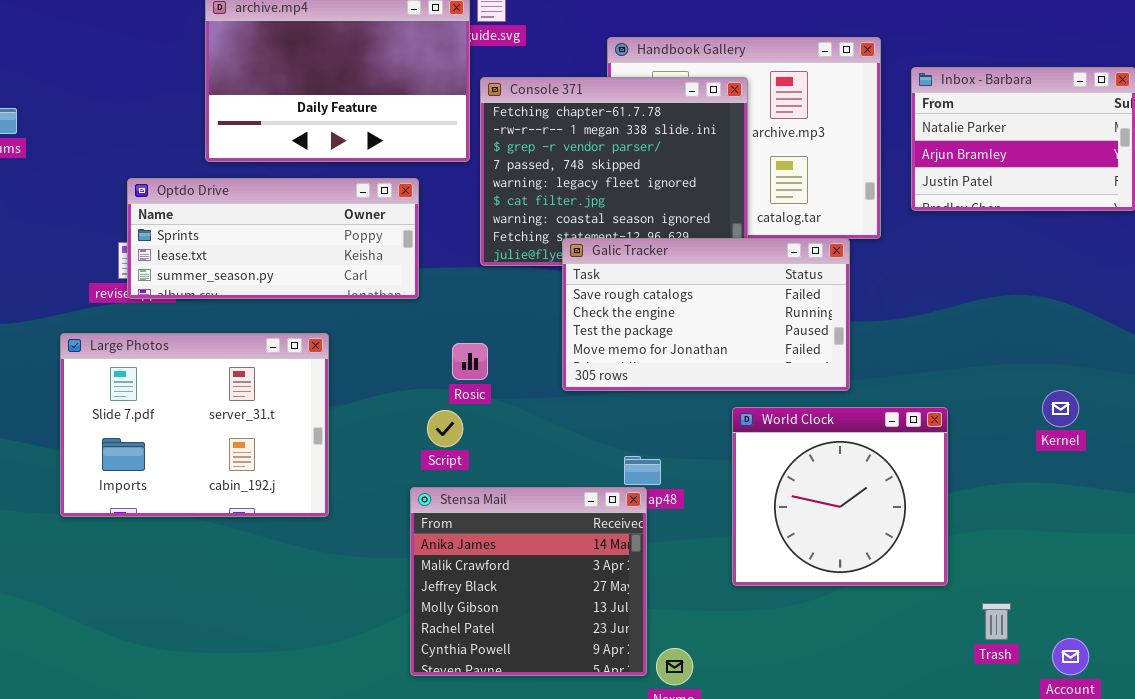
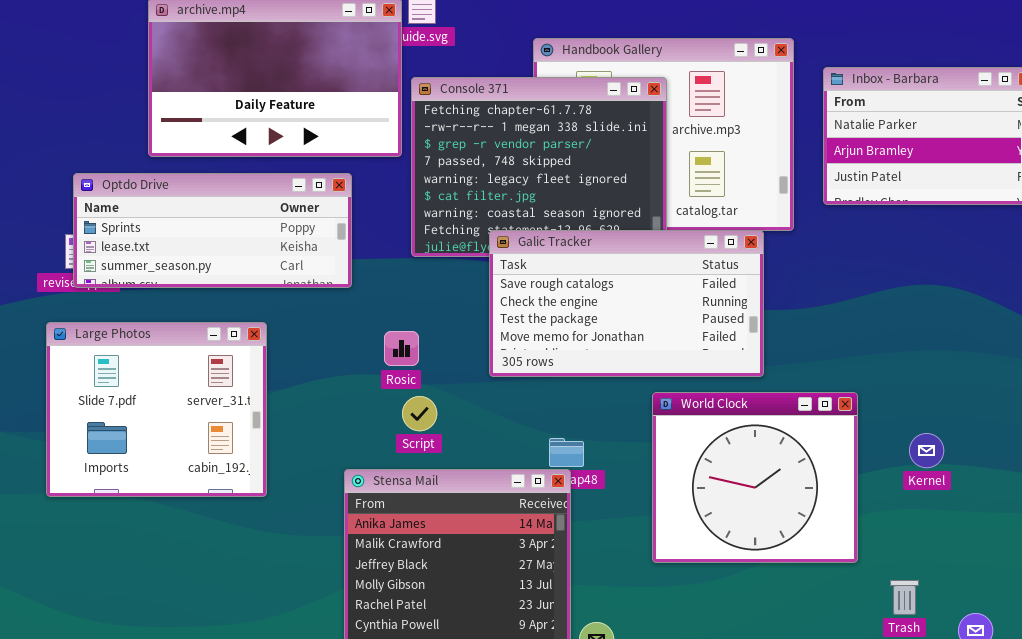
Large Photos: [60,333,329,517] -> [46,322,267,497], resized
Kernel: [1042,390,1079,427] -> [909,433,944,468], moved
Script: [427,410,463,447] -> [402,396,437,431], moved

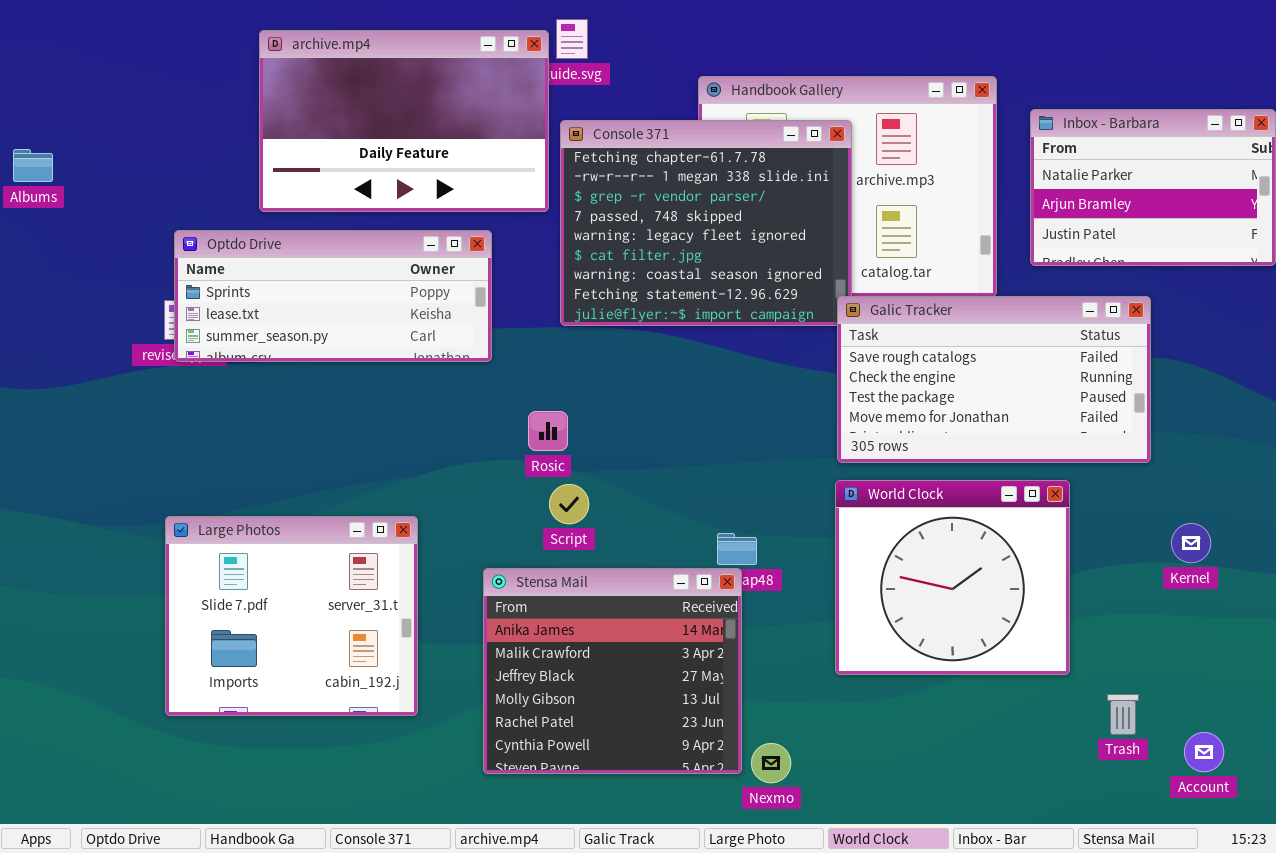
Galic Tracker: [489,230,764,377] -> [837,296,1151,463], moved
Large Photos: [46,322,267,497] -> [165,516,418,716], moved
Kernel: [909,433,944,468] -> [1171,523,1211,563], moved

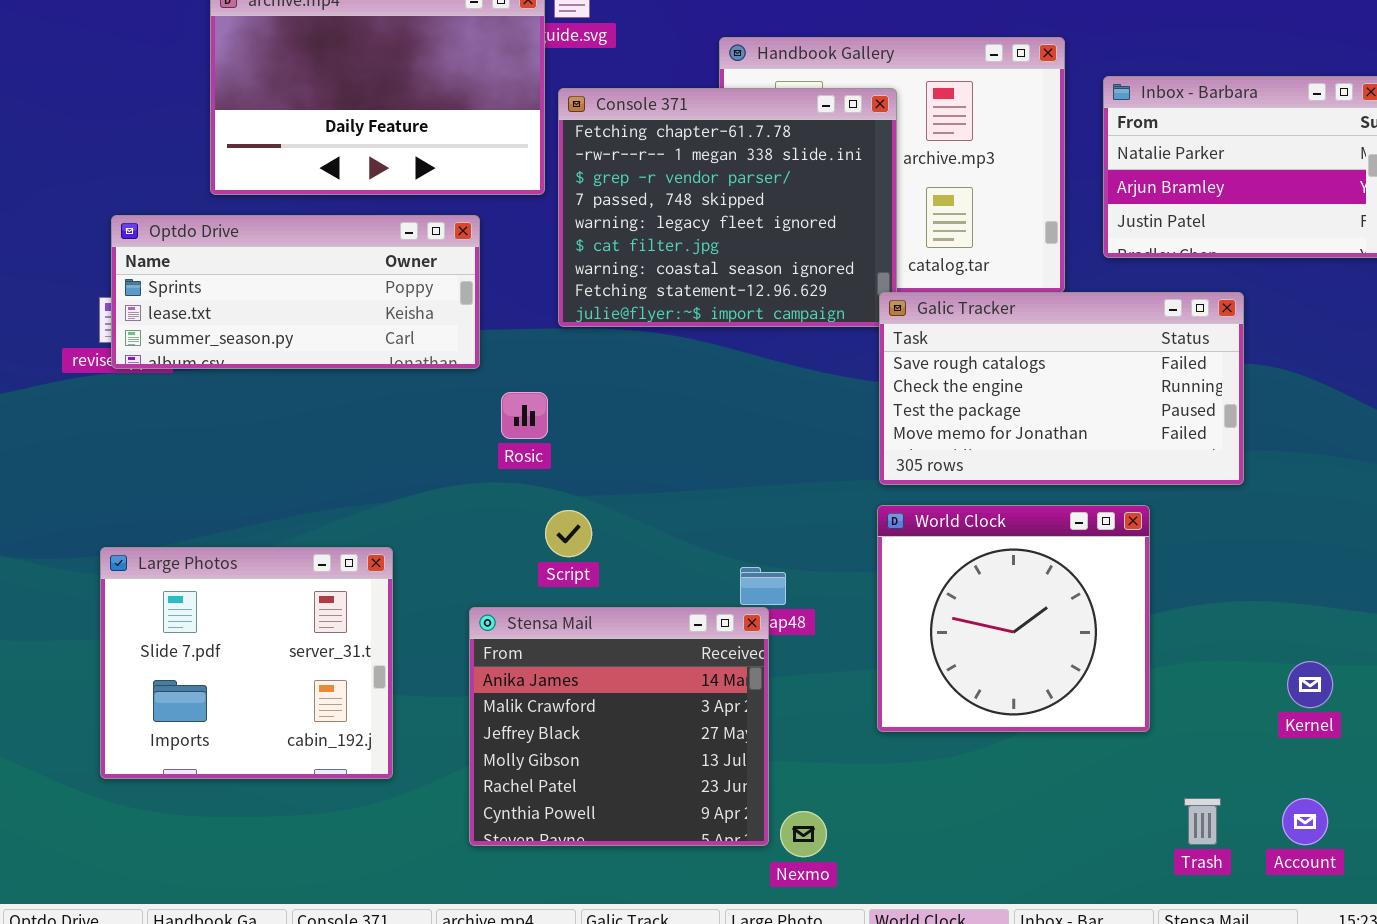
Rosic: [528,411,568,451] -> [501,392,548,439], moved
Kernel: [1171,523,1211,563] -> [1287,661,1333,708], moved
Trash: [1107,694,1139,735] -> [1184,798,1221,845], moved

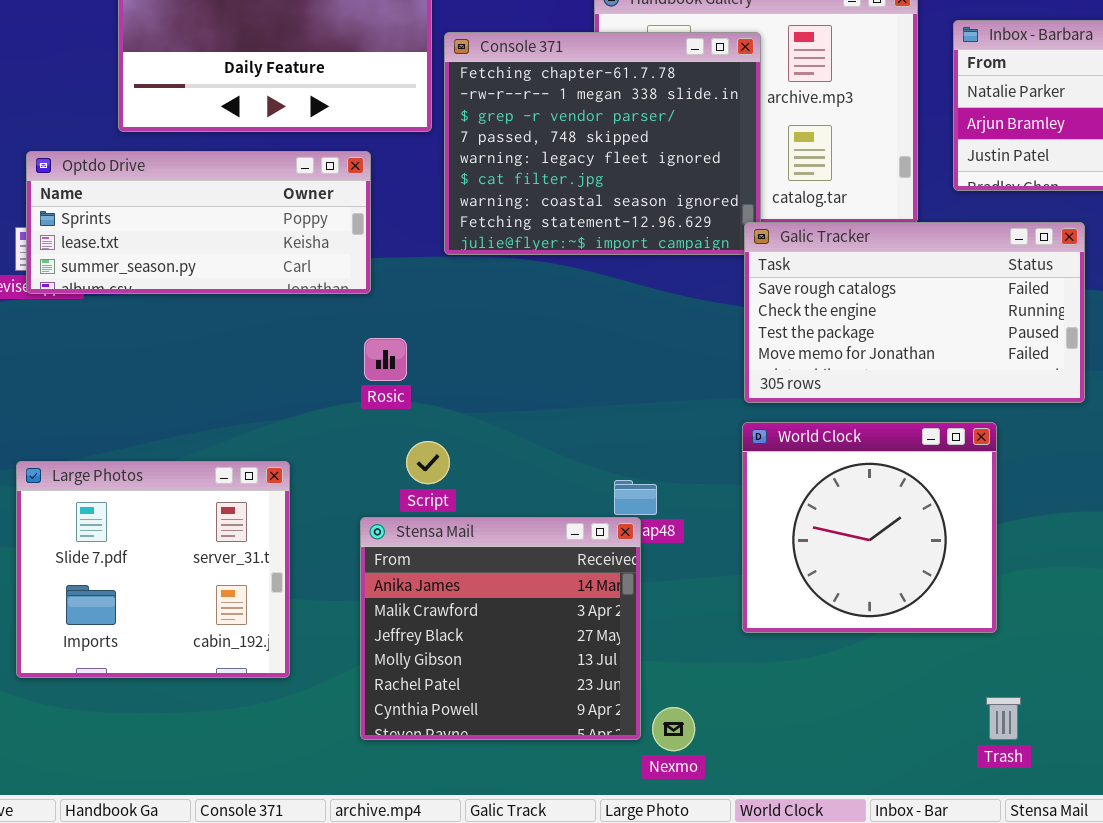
Rosic: [501,392,548,439] -> [364,338,407,381], moved
Script: [545,510,592,557] -> [406,441,450,484], moved
Trash: [1184,798,1221,845] -> [986,697,1021,740], moved

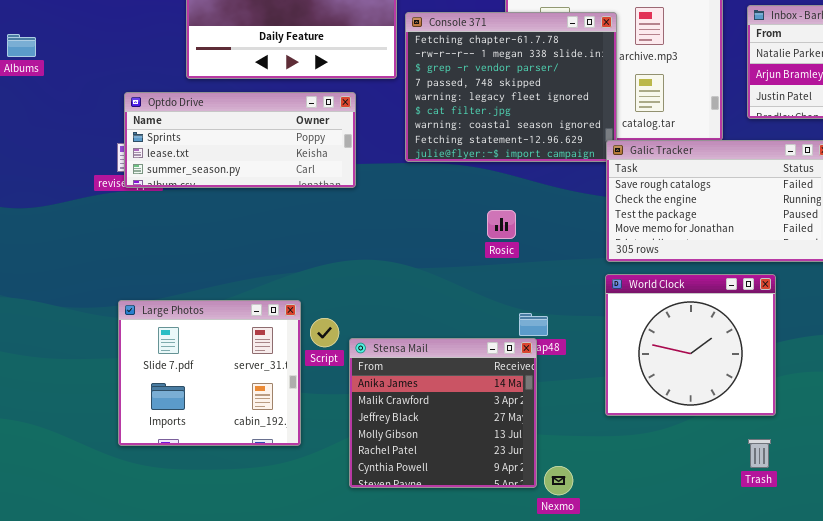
Rosic: [364,338,407,381] -> [487,210,516,239], moved
Script: [406,441,450,484] -> [310,318,339,347], moved
Trash: [986,697,1021,740] -> [748,439,771,468], moved

